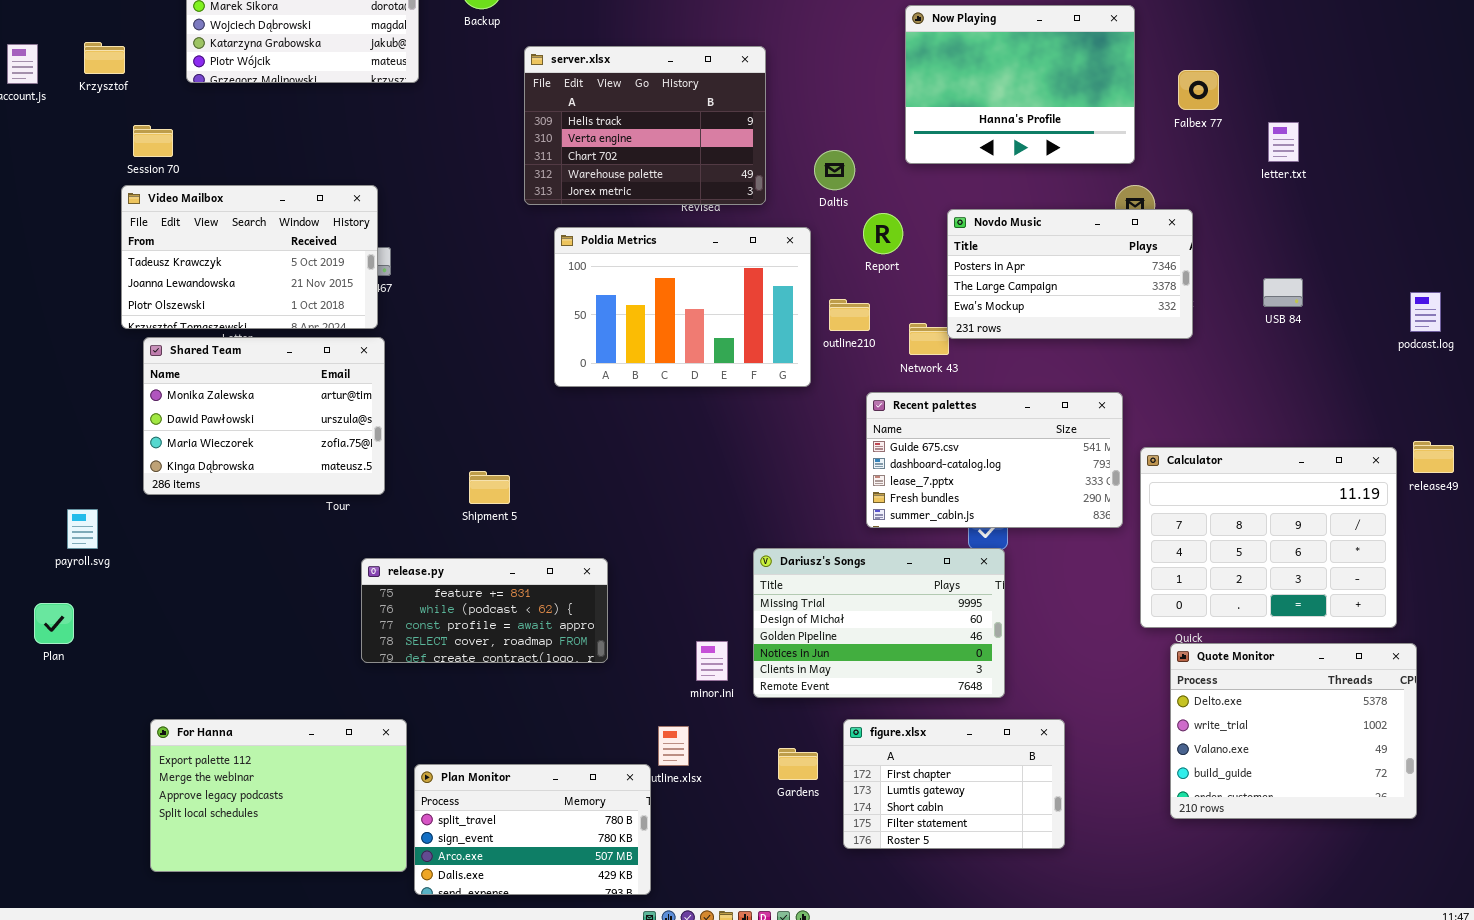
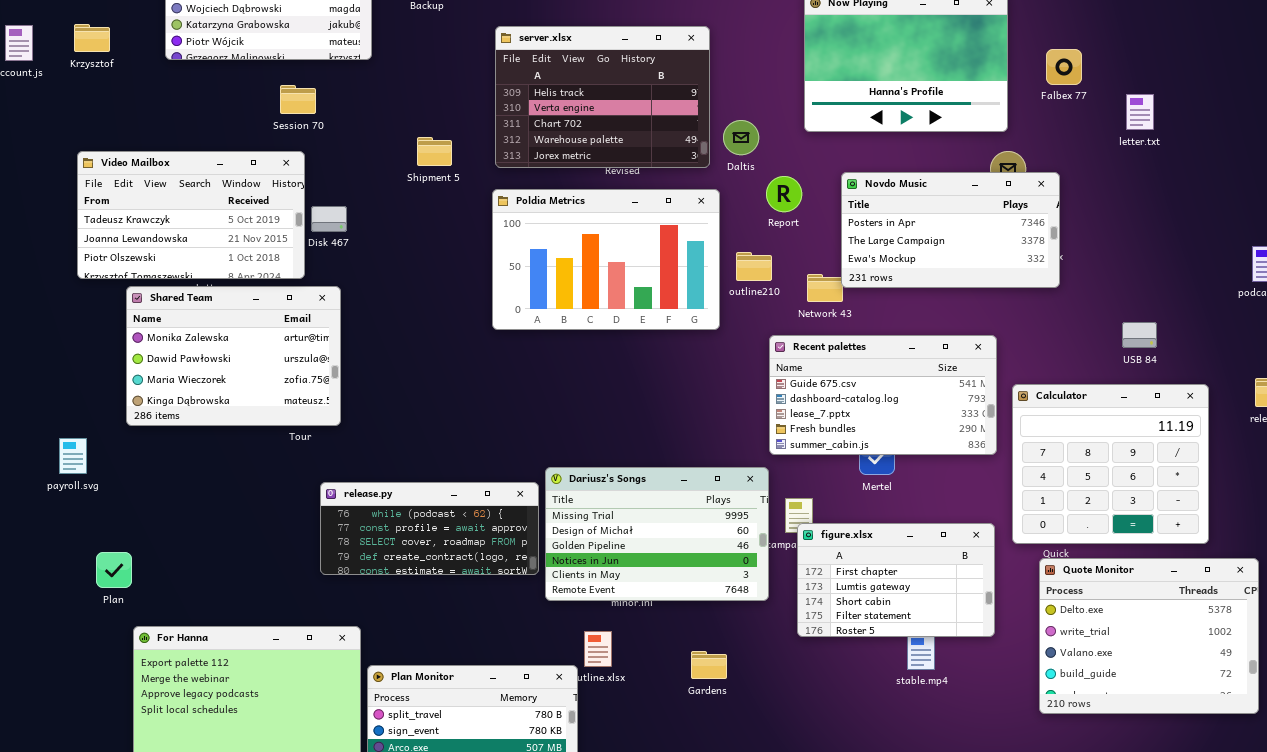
server.xlsx: [524,46,766,205] -> [495,26,710,168], moved
Session 70: [133,125,173,157] -> [280,85,316,114], moved
Video Mailbox: [121,185,378,329] -> [77,151,305,279], moved
USB 84: [1263,278,1303,307] -> [1122,322,1157,348], moved
Calculator: [1140,447,1397,628] -> [1012,384,1209,544], resized
Shipment 5: [469,471,510,504] -> [417,137,452,166], moved
Dariusz's Songs: [753,548,1005,698] -> [545,467,769,601], moved
release.py: [361,558,608,663] -> [320,482,539,575], scrolled down 1 row
Plan: [34,603,74,644] -> [96,552,132,588], moved
figure.xlsx: [843,719,1065,849] -> [797,523,995,637], moved

